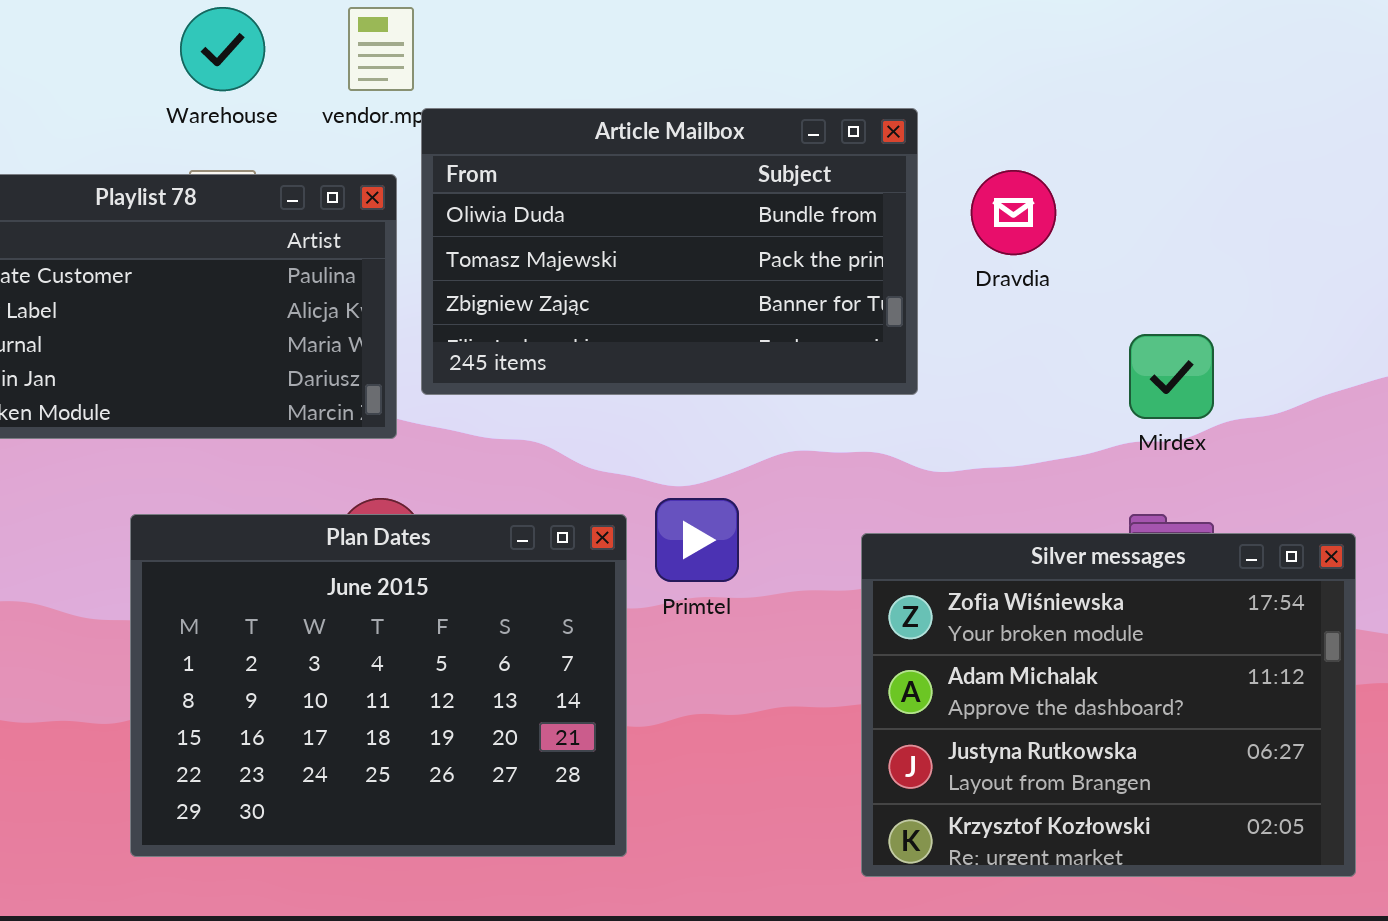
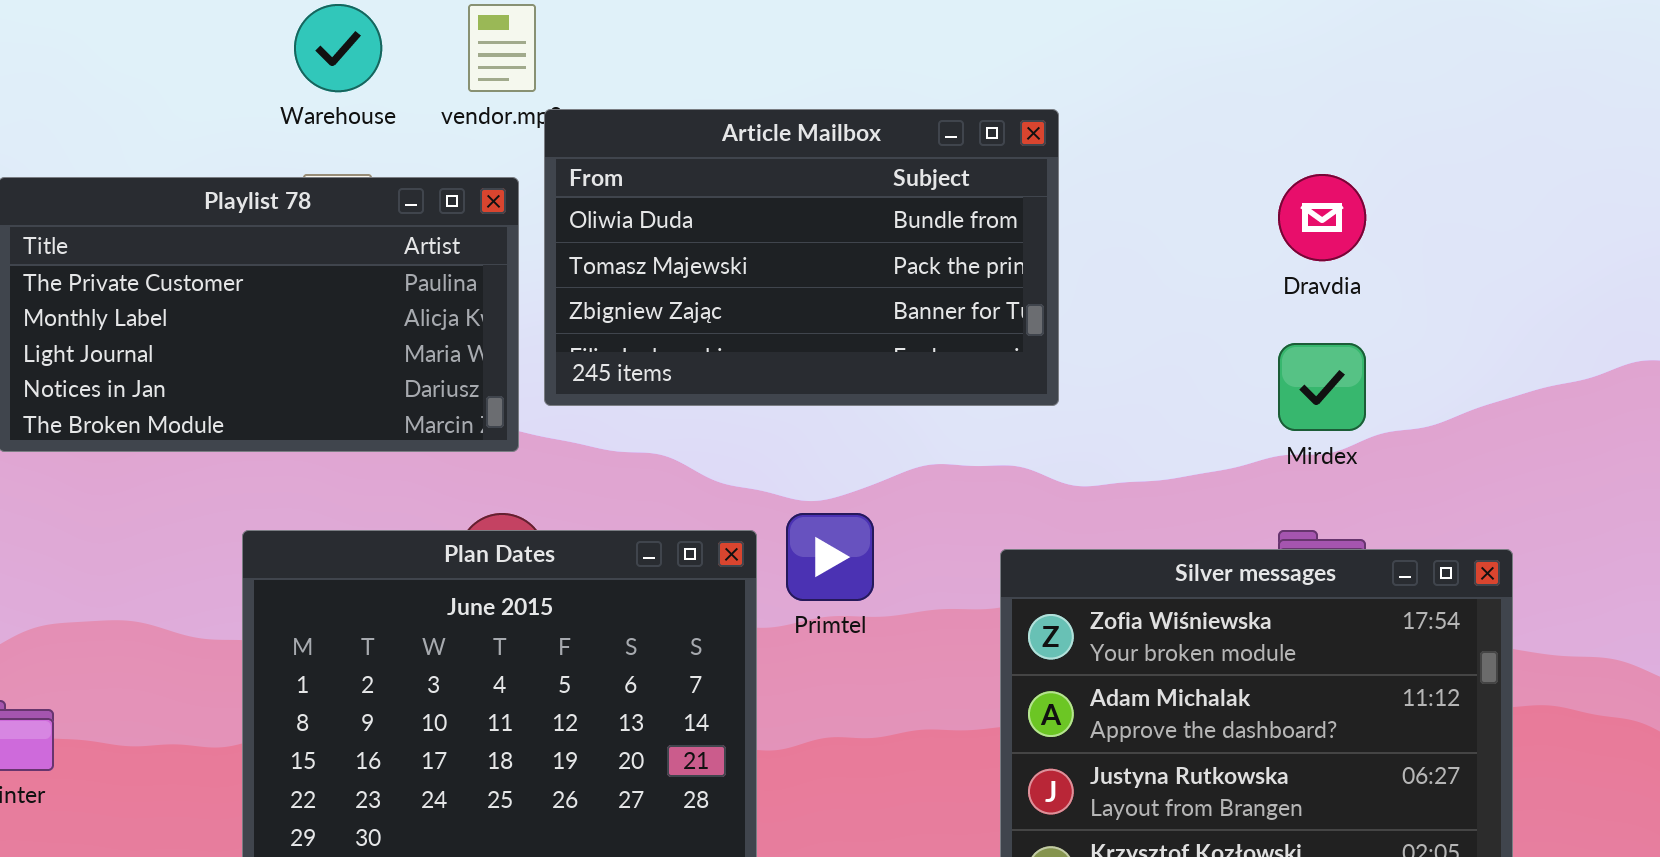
Dravdia: [971,170,1056,255] -> [1278,174,1366,261], moved

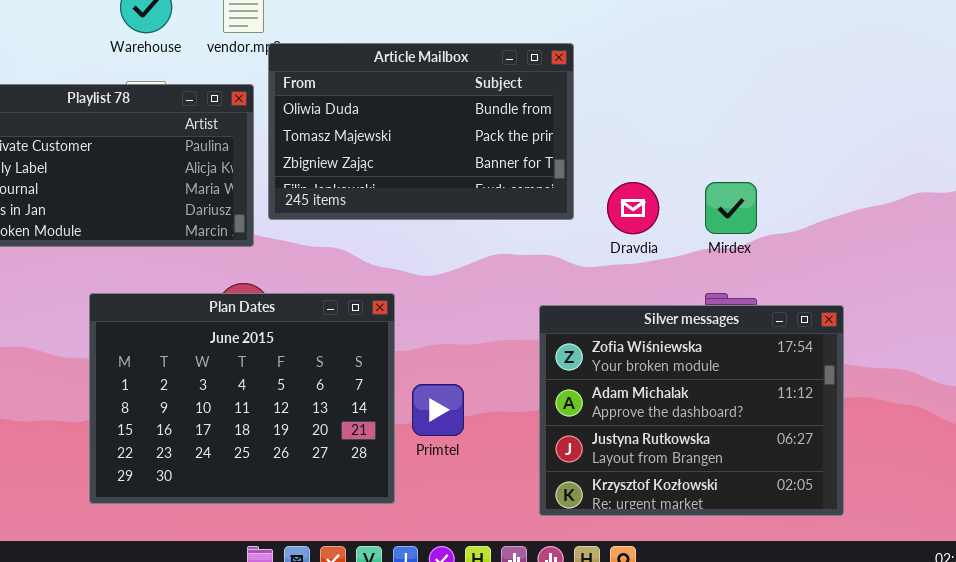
Dravdia: [1278,174,1366,261] -> [607,182,659,234], moved
Primtel: [786,513,874,601] -> [412,384,464,436], moved

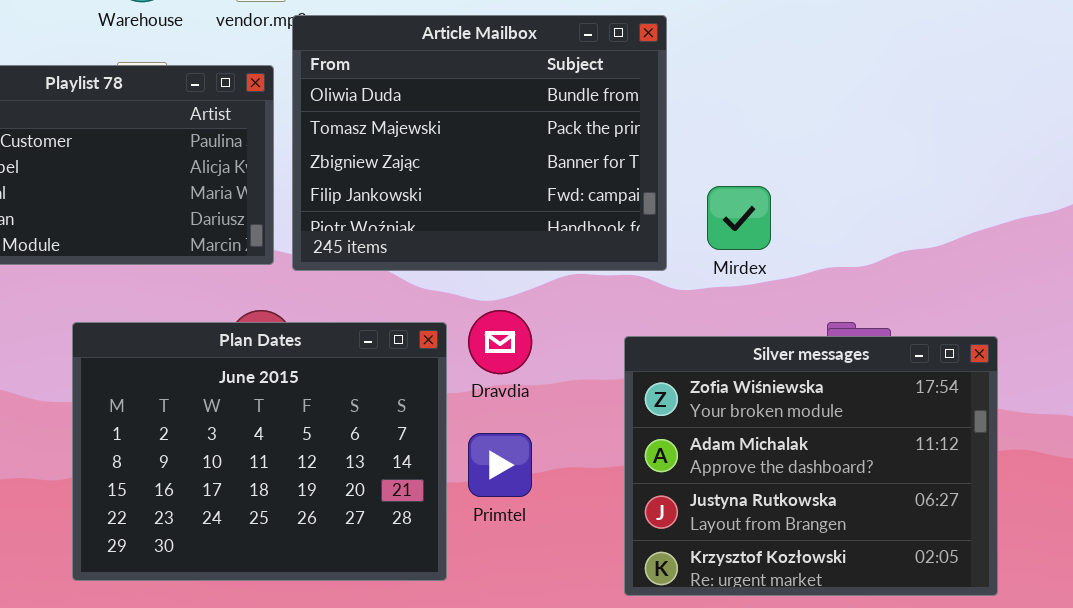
Article Mailbox: [268,43,574,220] -> [292,15,667,271], resized
Dravdia: [607,182,659,234] -> [468,310,532,374], moved
Mirdex: [705,182,757,234] -> [707,186,771,250], moved

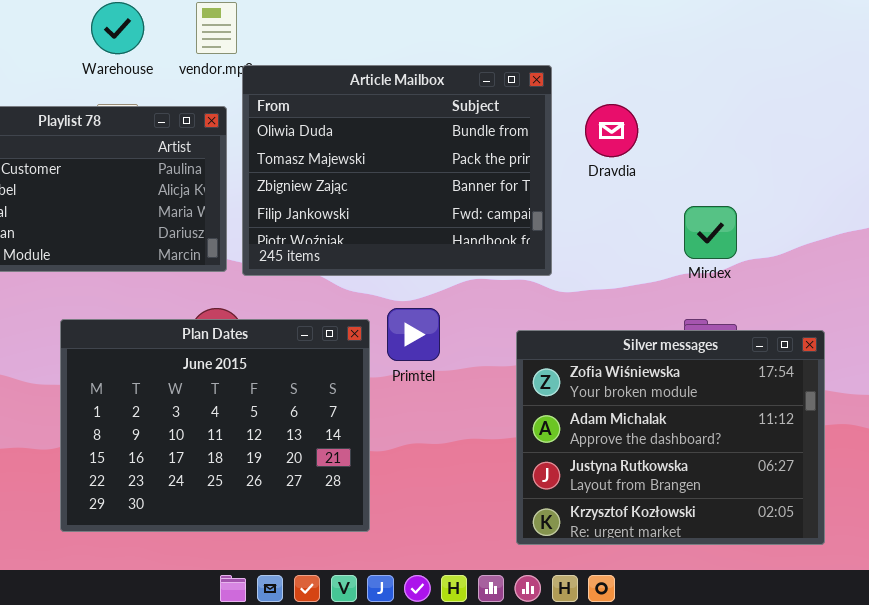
Mirdex: [707,186,771,250] -> [684,206,737,259], moved
Dravdia: [468,310,532,374] -> [585,104,638,157], moved
Primtel: [468,433,532,497] -> [387,308,440,361], moved

